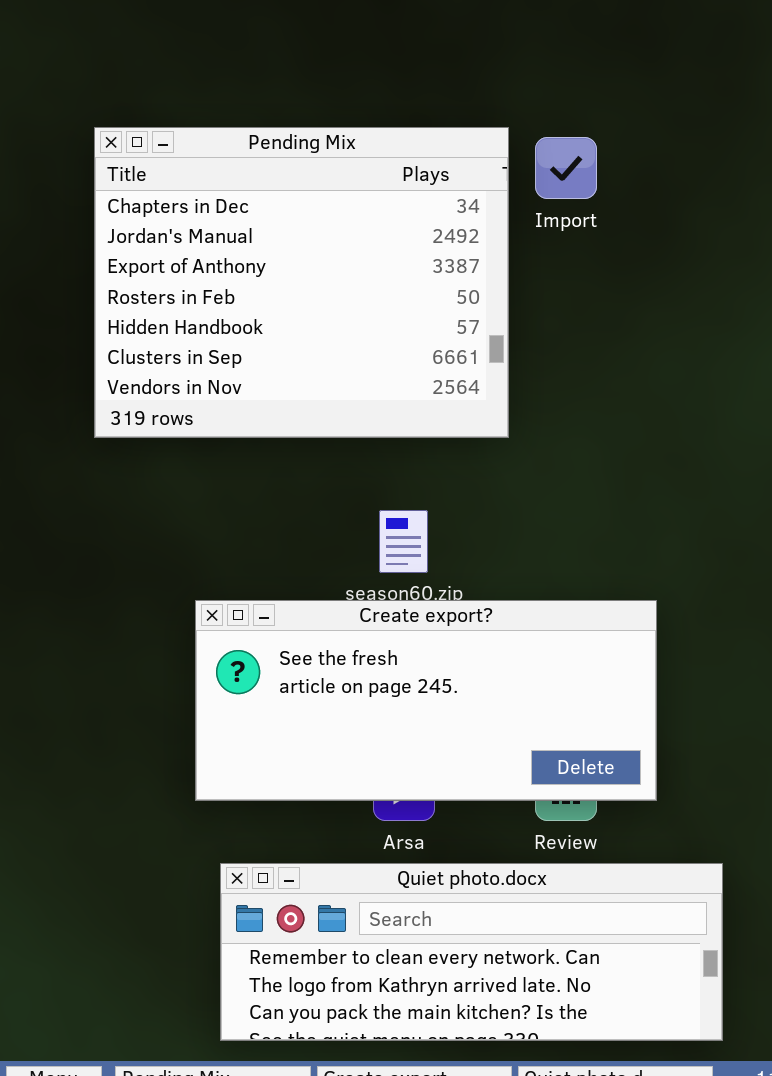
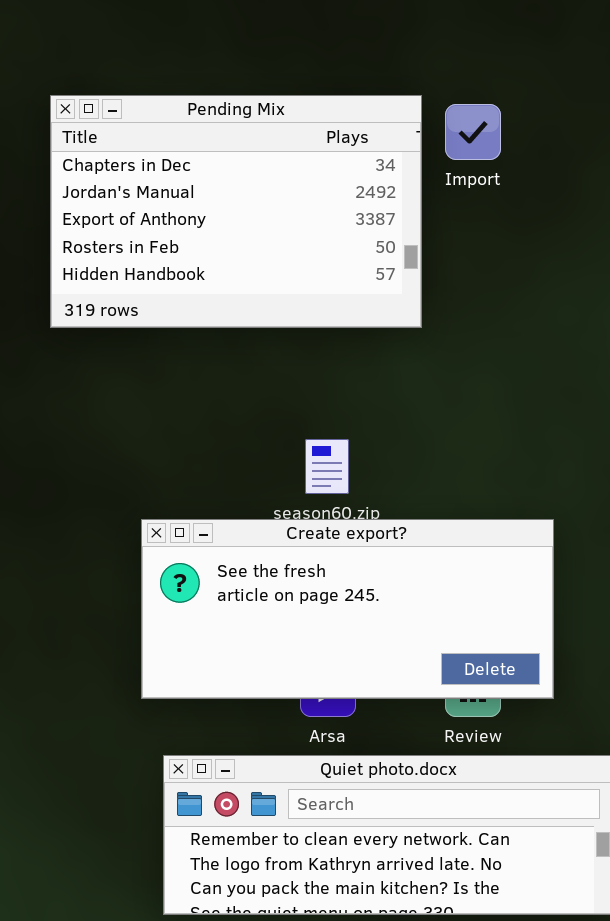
Pending Mix: [94,127,509,438] -> [50,95,422,328], resized

